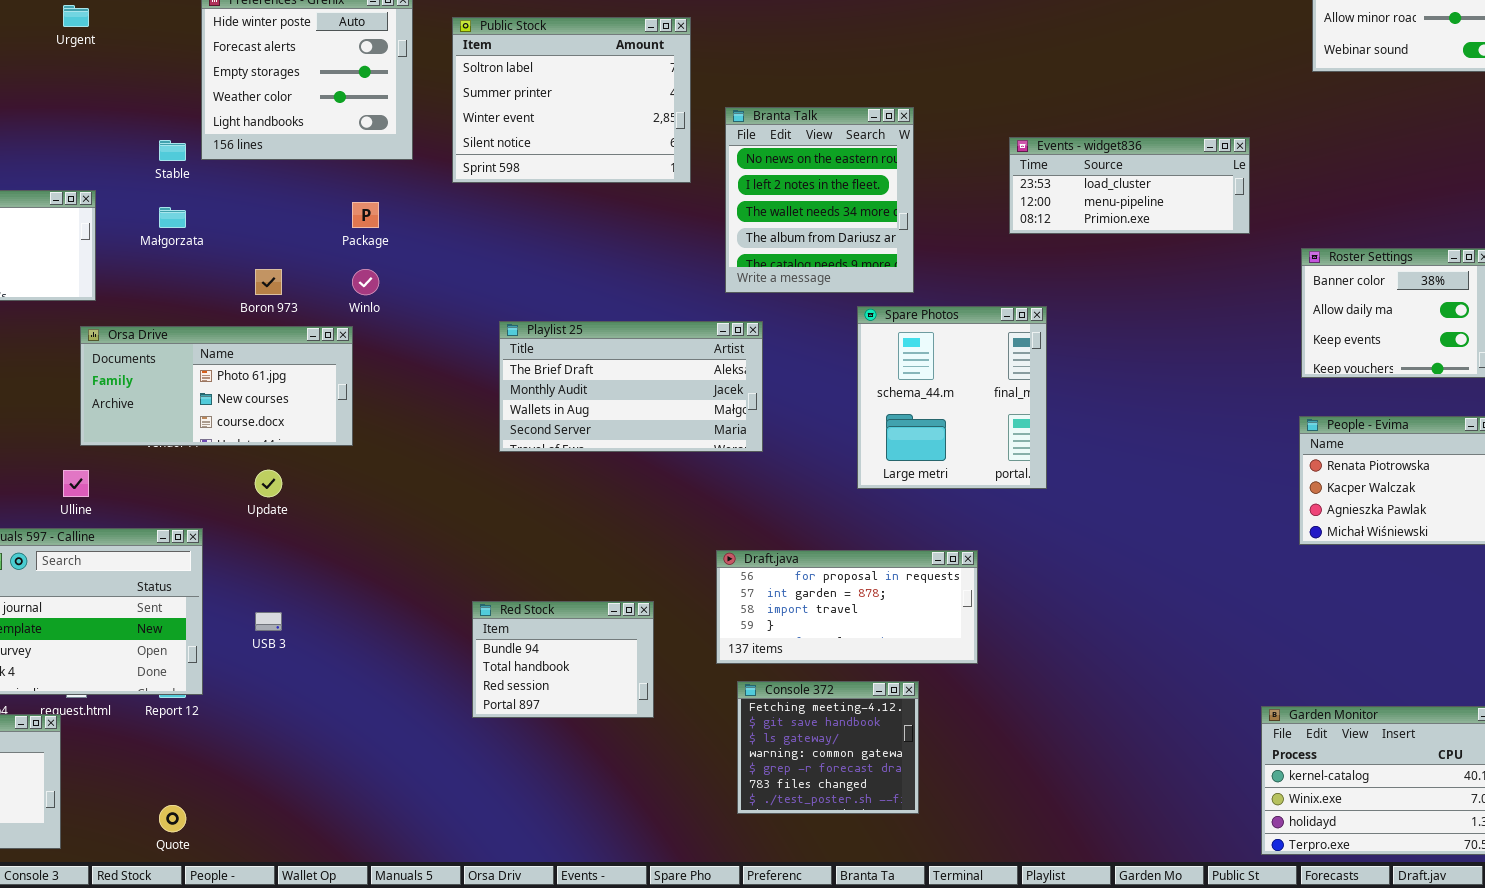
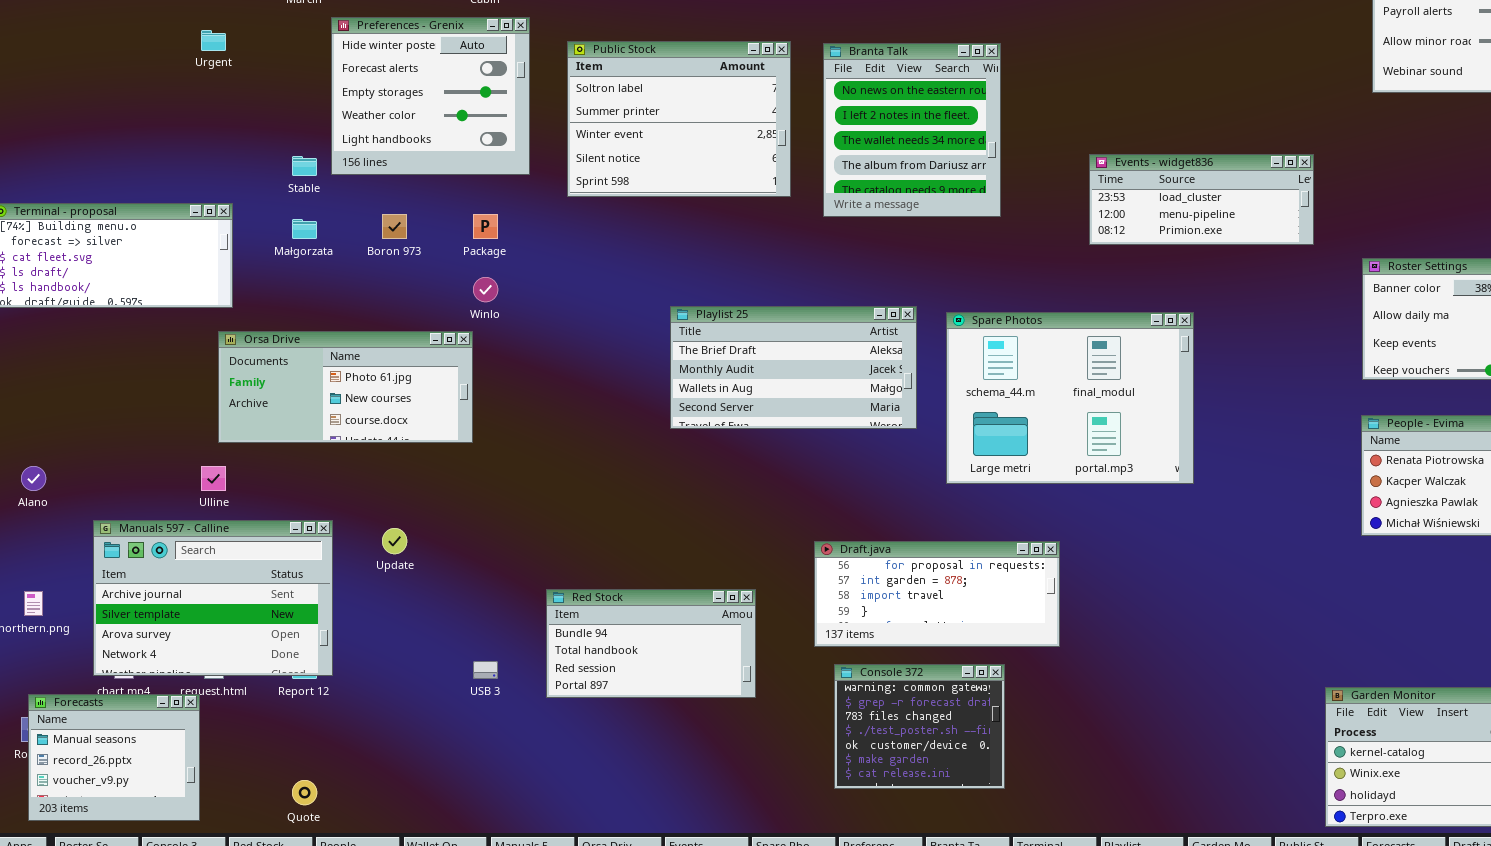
Branta Talk: [725,107,914,293] -> [823,43,1001,217], moved
Boron 973: [255,269,282,295] -> [382,214,407,239], moved
Spare Photos: [857,306,1047,489] -> [946,312,1194,484], resized
Playlist 25: [499,321,763,452] -> [670,306,917,429], moved
Update: [255,470,282,497] -> [382,528,407,554], moved
Red Stock: [472,601,654,718] -> [546,589,756,698], resized
USB 3: [255,612,282,631] -> [473,661,498,679], moved
Console 372: [737,681,919,814] -> [834,664,1005,789], scrolled down 3 rows

